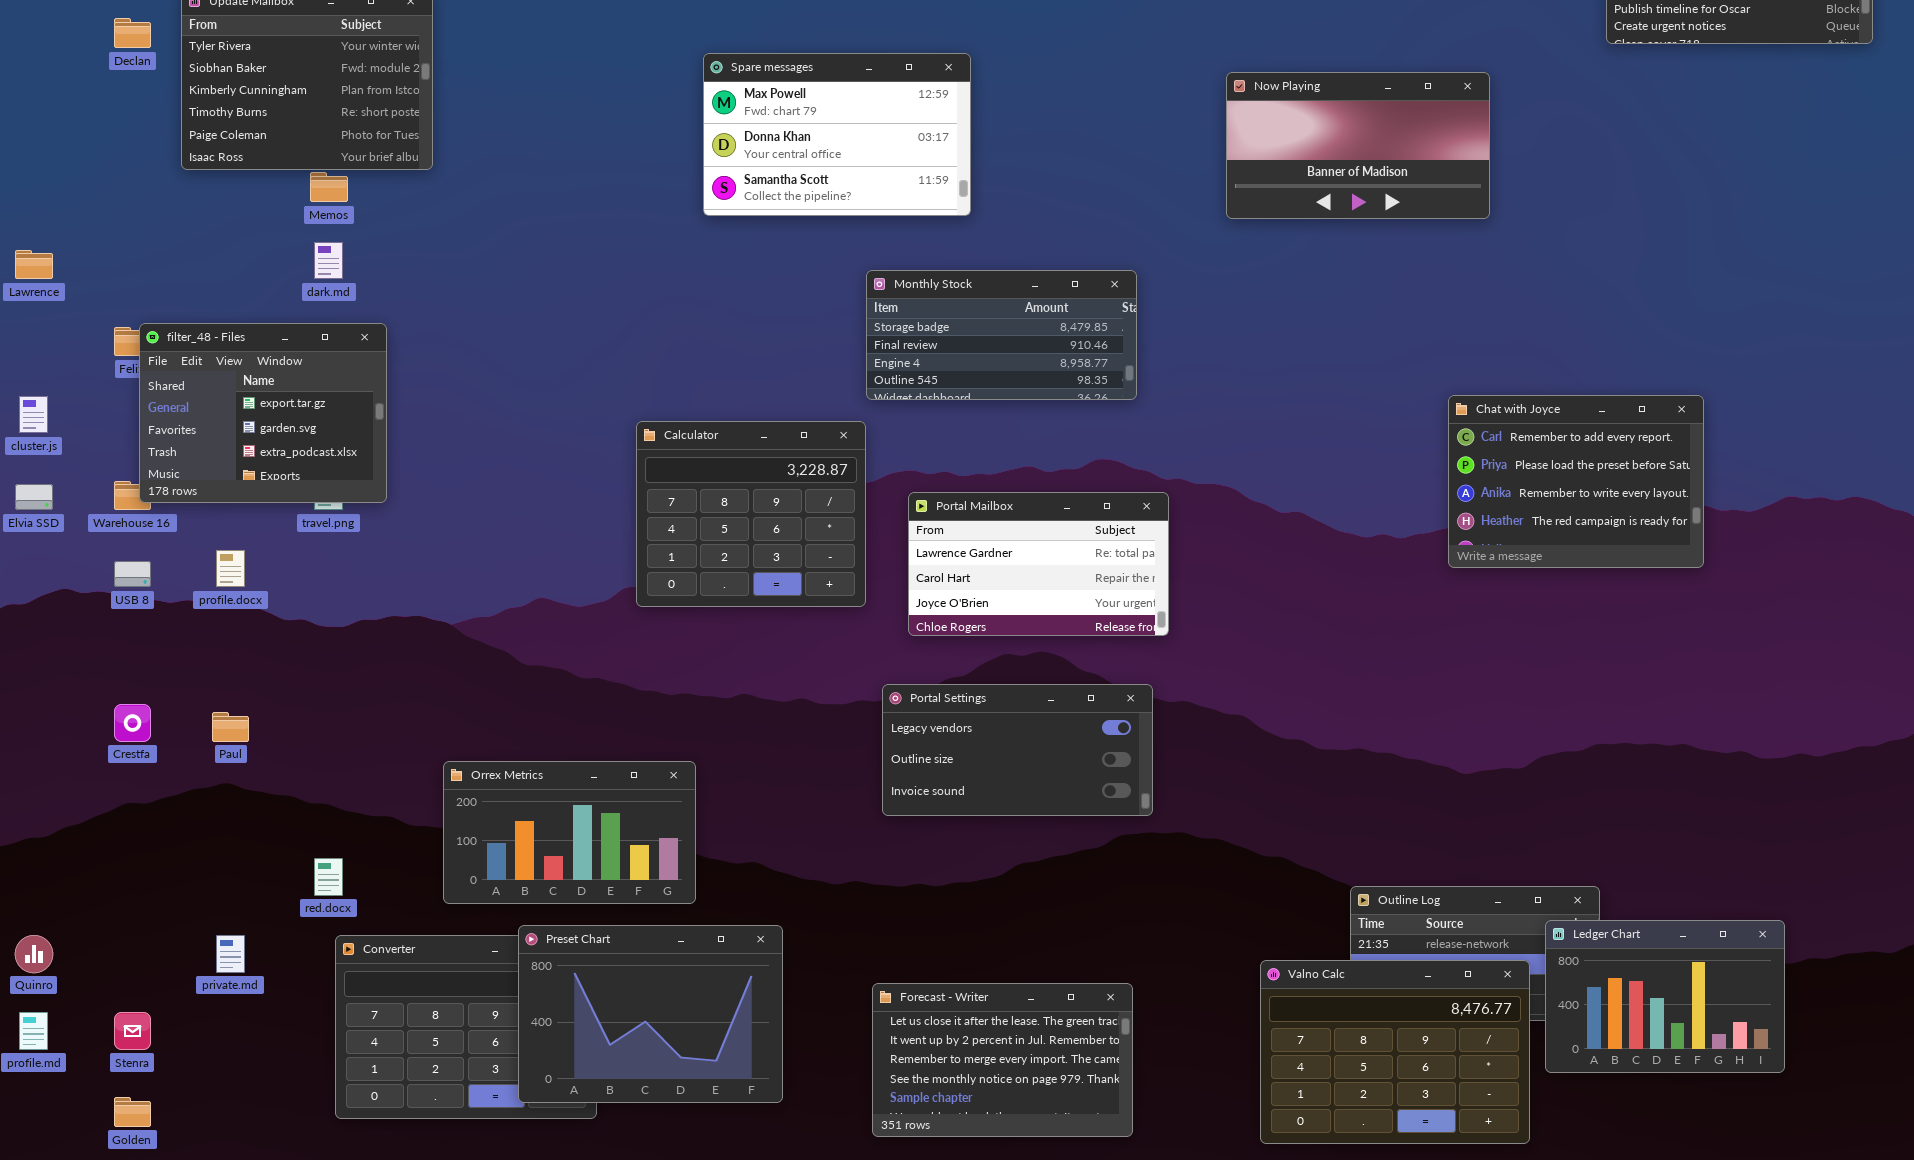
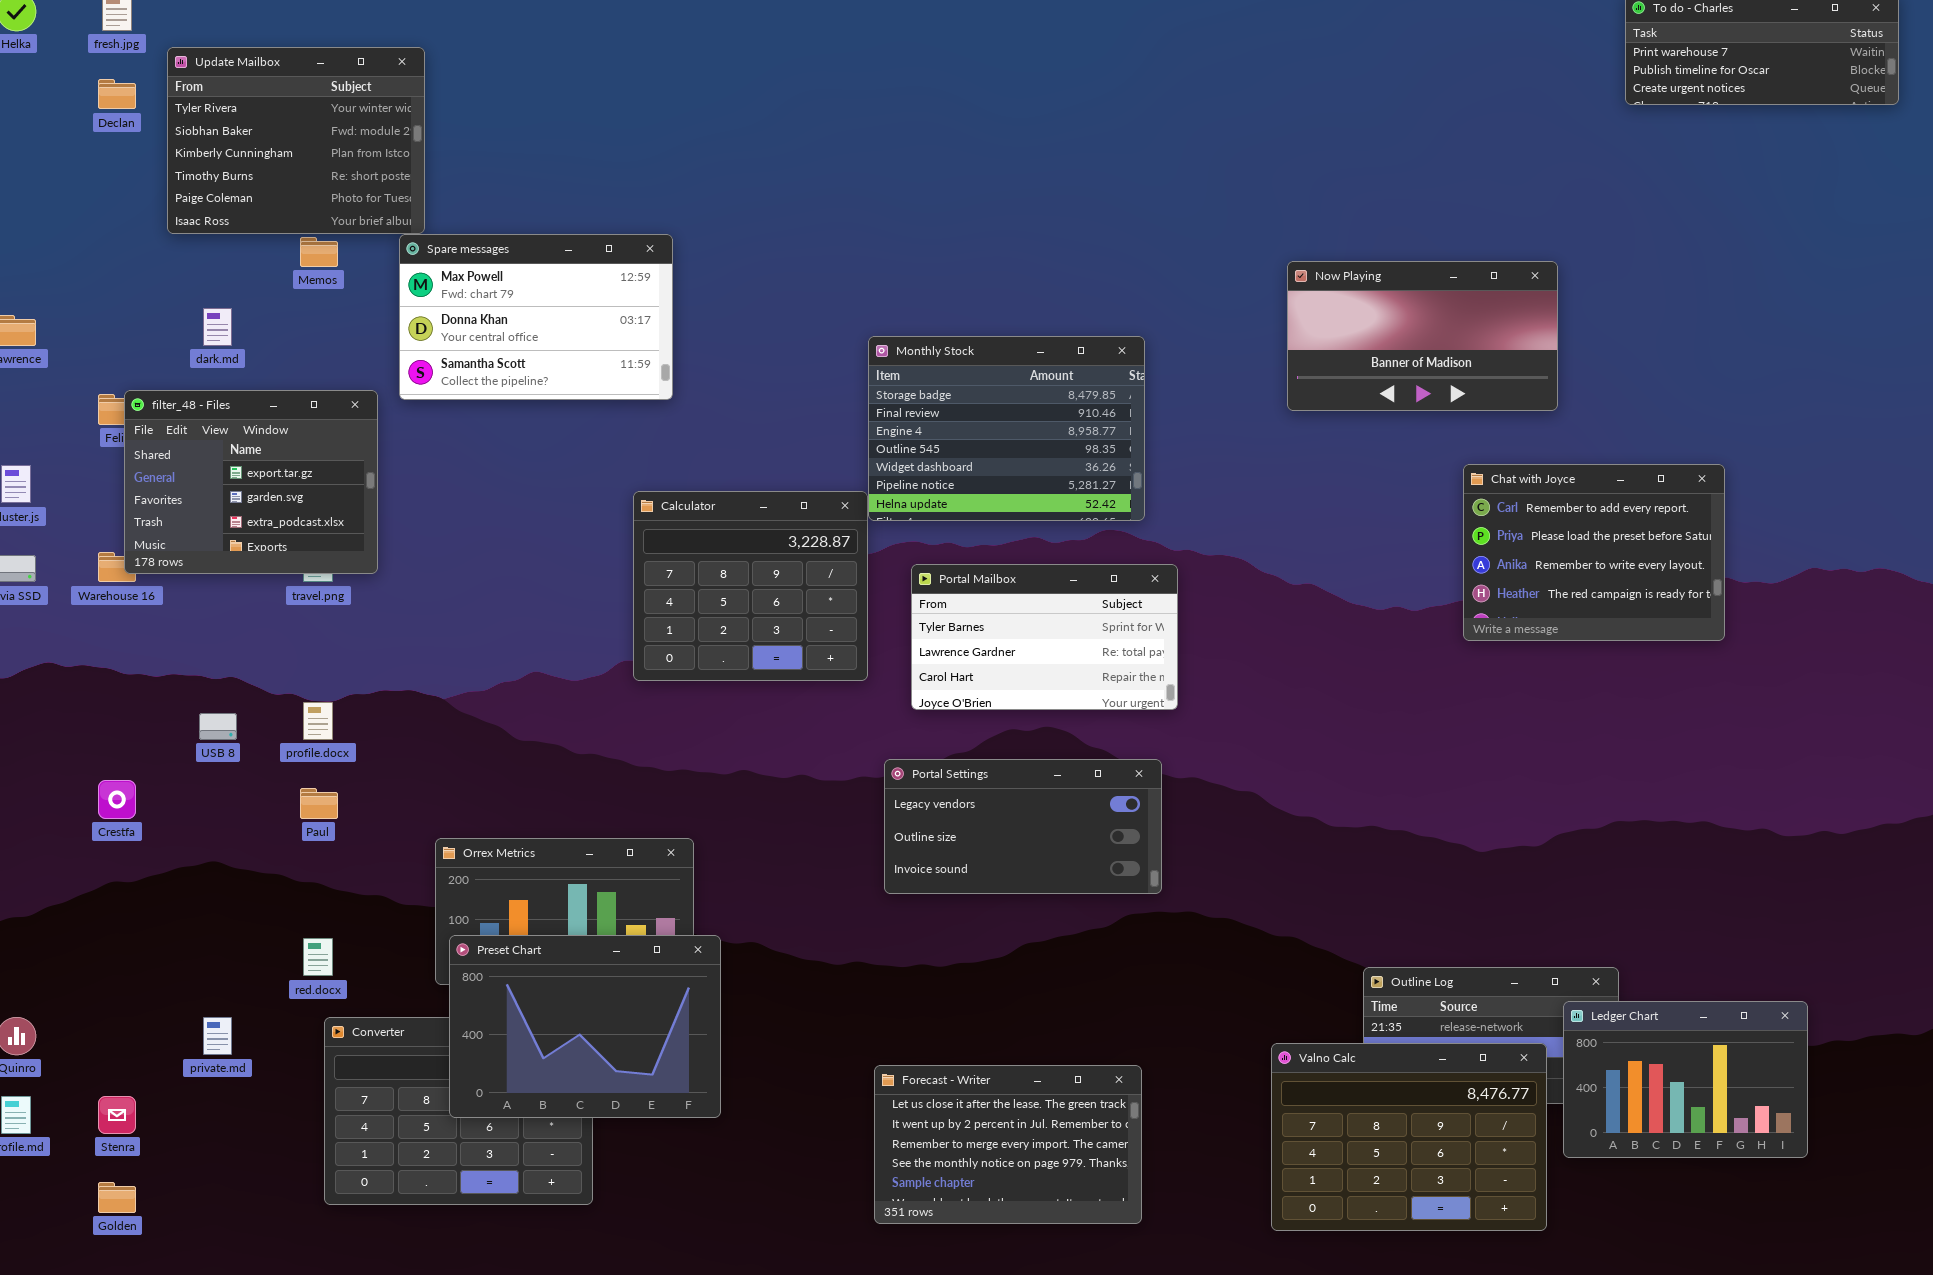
Spare messages: [703,53,971,216] -> [399,234,673,400], moved
Now Playing: [1226,72,1490,219] -> [1287,261,1558,411], moved
dark.md: [314,242,343,279] -> [203,308,232,346], moved
Monthly Stock: [866,270,1137,400] -> [868,336,1145,521], resized
Portal Mailbox: [908,492,1169,636] -> [911,564,1178,710], scrolled up 1 row
profile.docx: [216,550,245,587] -> [303,702,333,740], moved
USB 8: [114,561,151,587] -> [199,713,237,740], moved
Paul: [212,712,249,742] -> [300,788,338,819], moved
Preset Chart: [518,925,783,1103] -> [449,935,721,1118], moved

